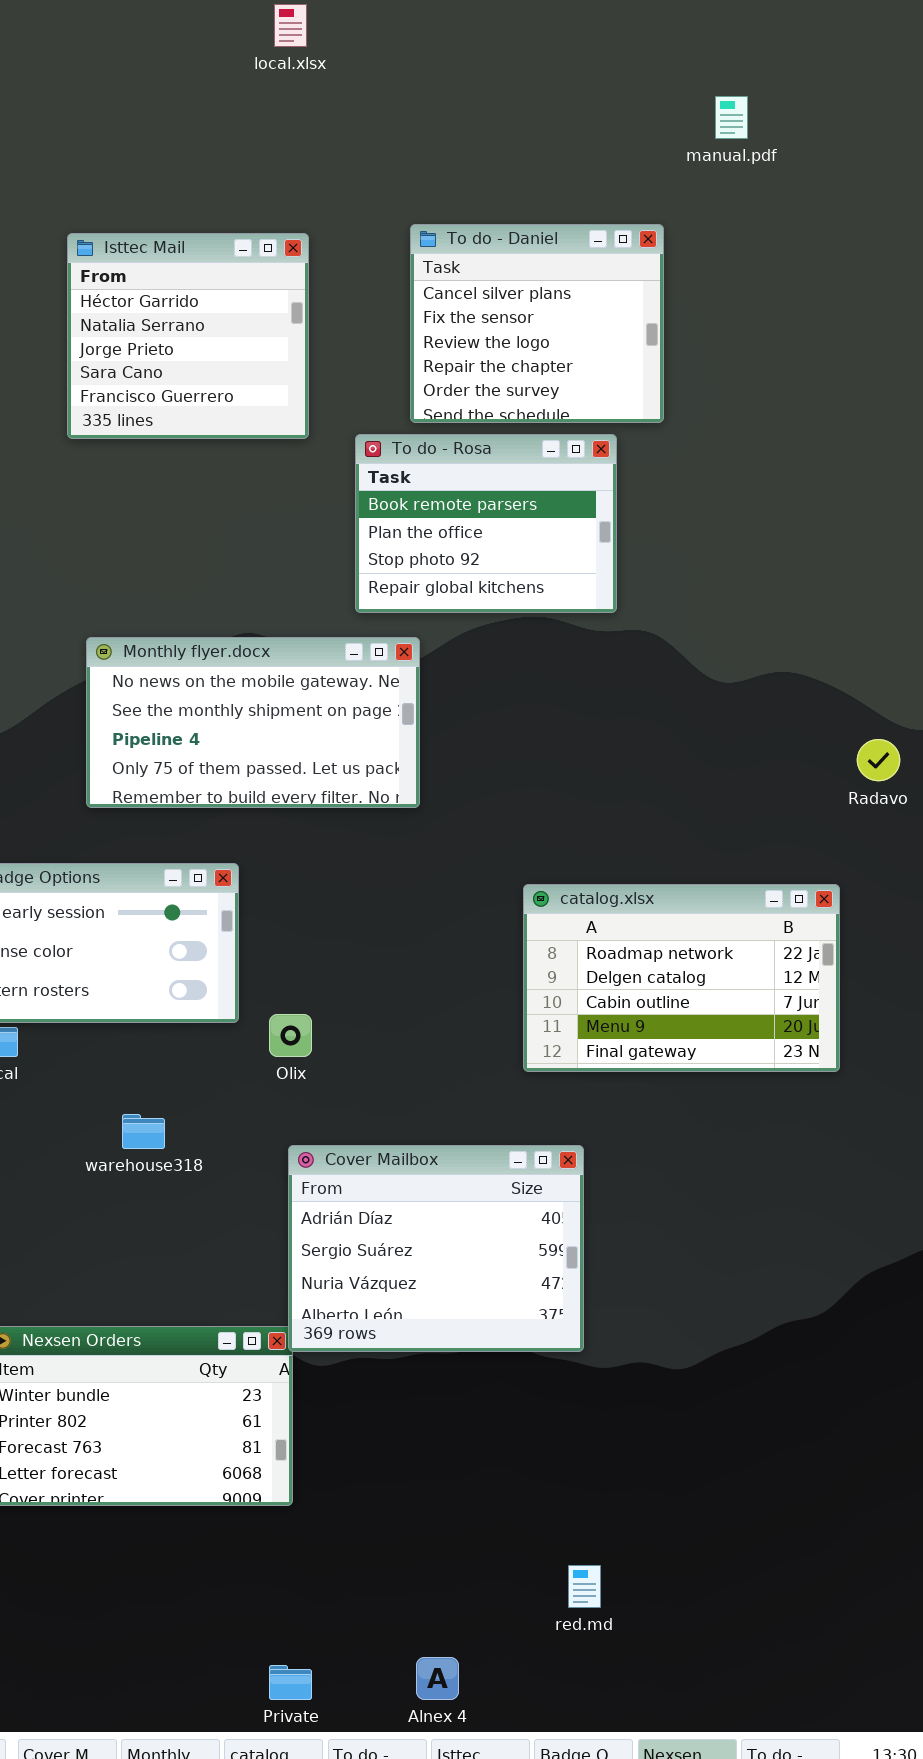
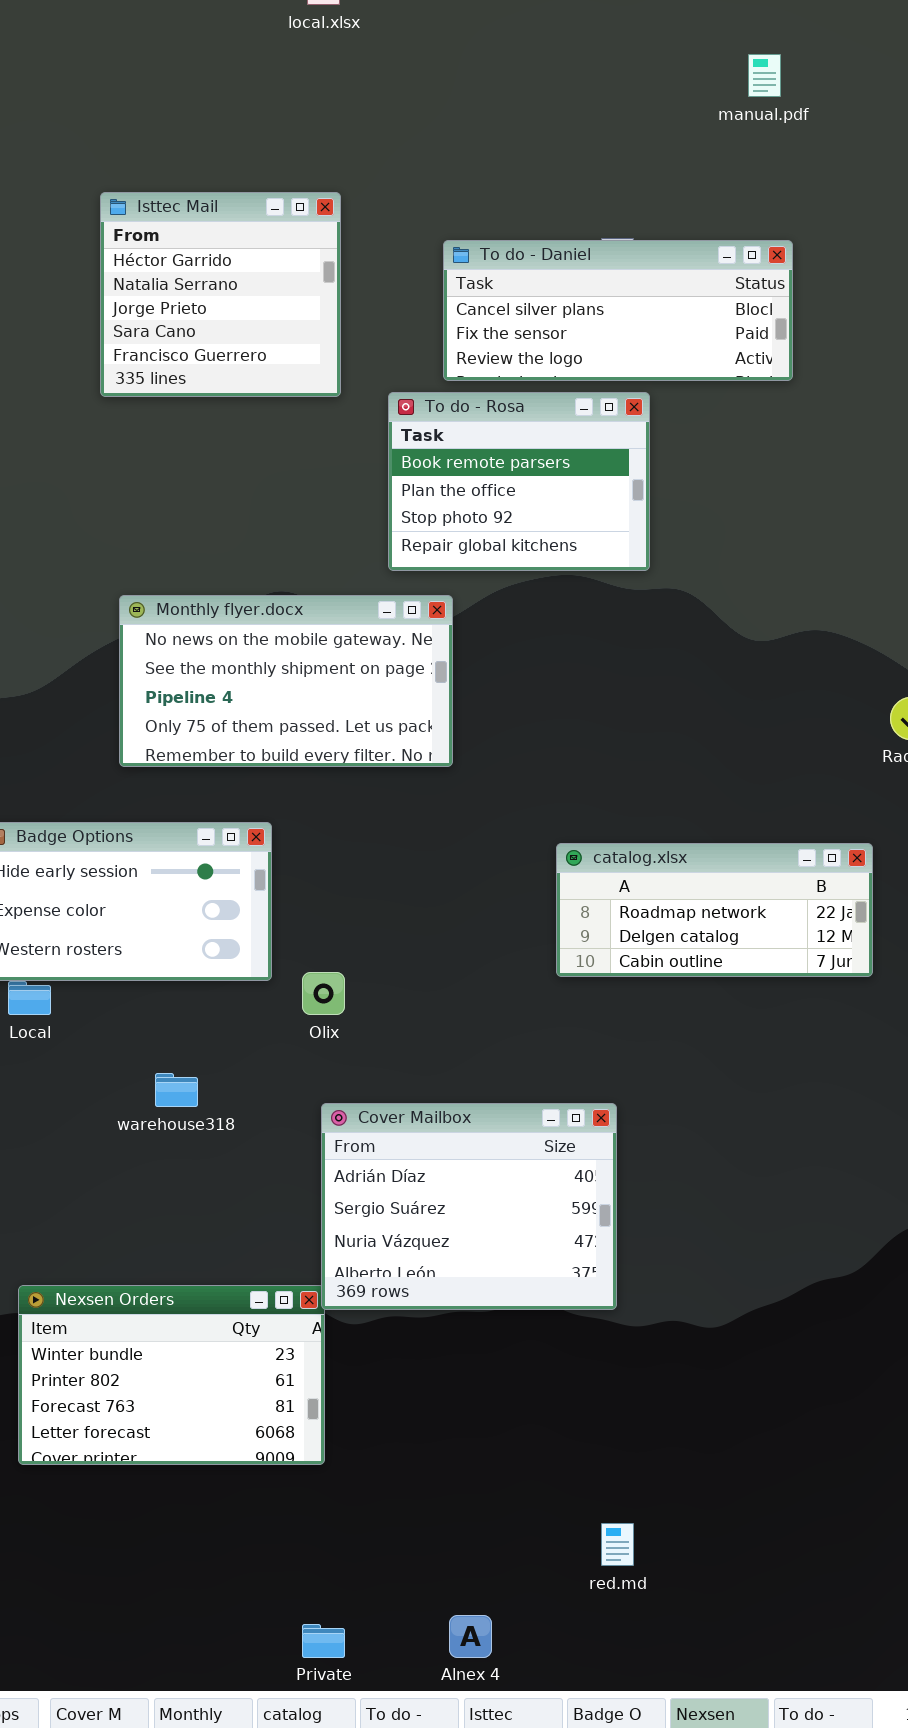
To do - Daniel: [410,224,664,423] -> [443,240,793,381], resized
catalog.xlsx: [523,884,840,1072] -> [556,843,873,977], resized

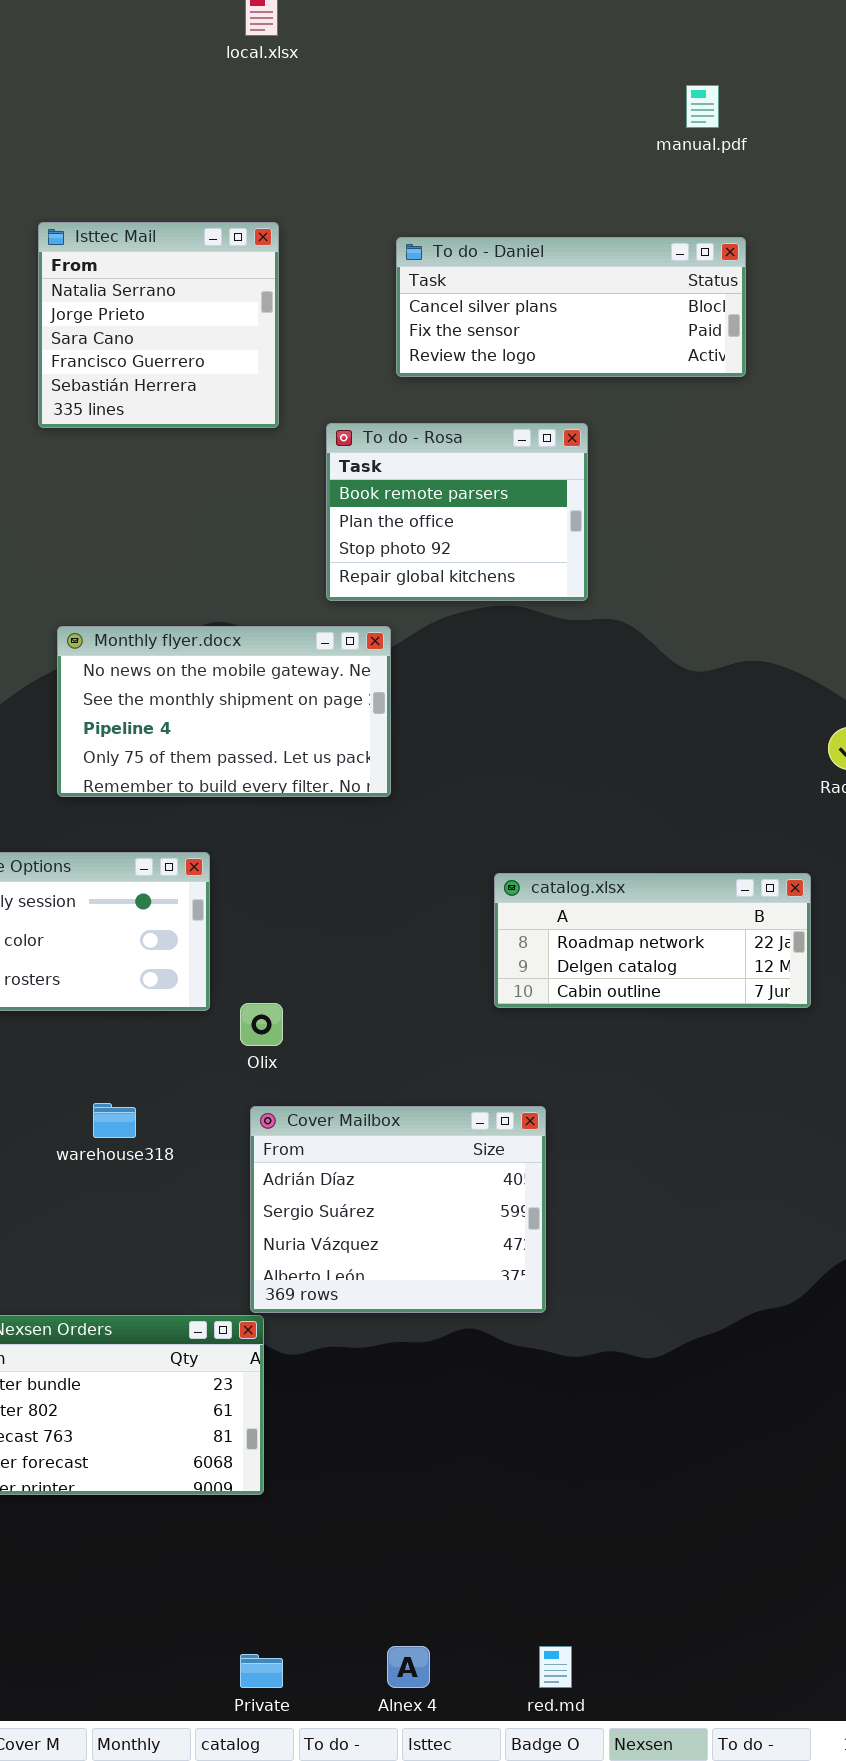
Isttec Mail: [100,192,341,397] -> [38,222,279,428], scrolled down 1 row
To do - Daniel: [443,240,793,381] -> [396,237,746,377], moved
Cover Mailbox: [321,1103,617,1310] -> [250,1106,546,1313], moved
red.md: [601,1523,634,1566] -> [539,1646,572,1688], moved

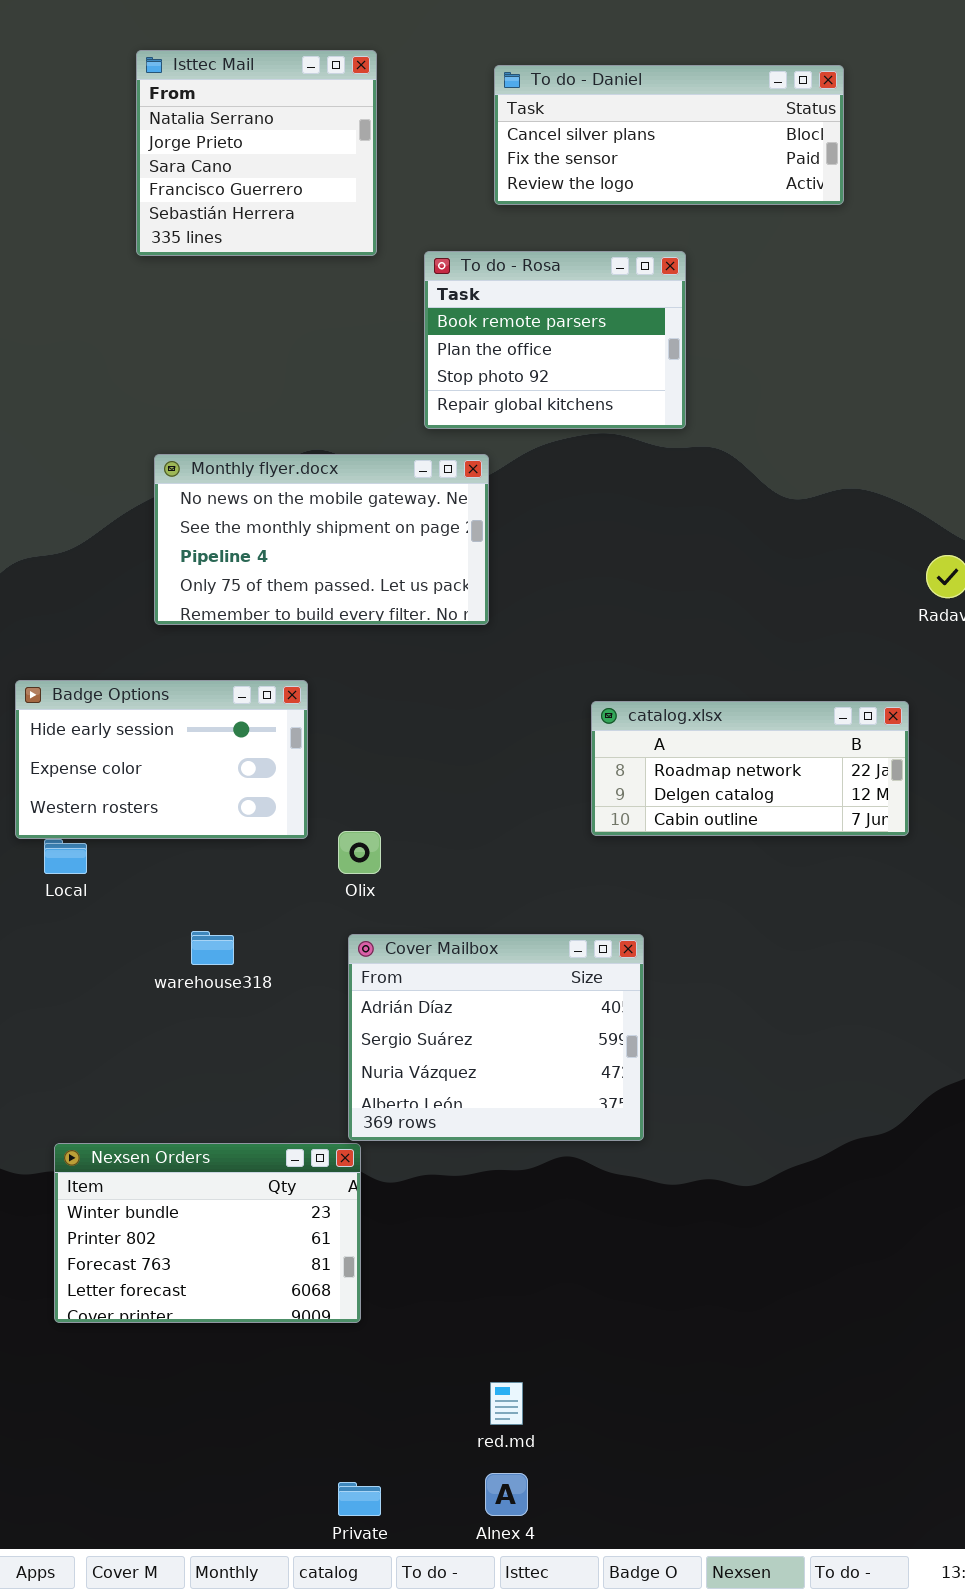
red.md: [539,1646,572,1688] -> [490,1382,523,1425], moved

